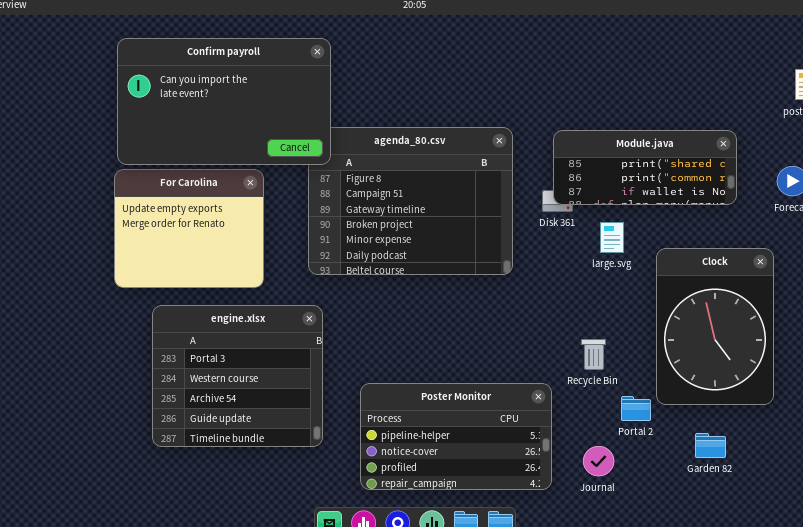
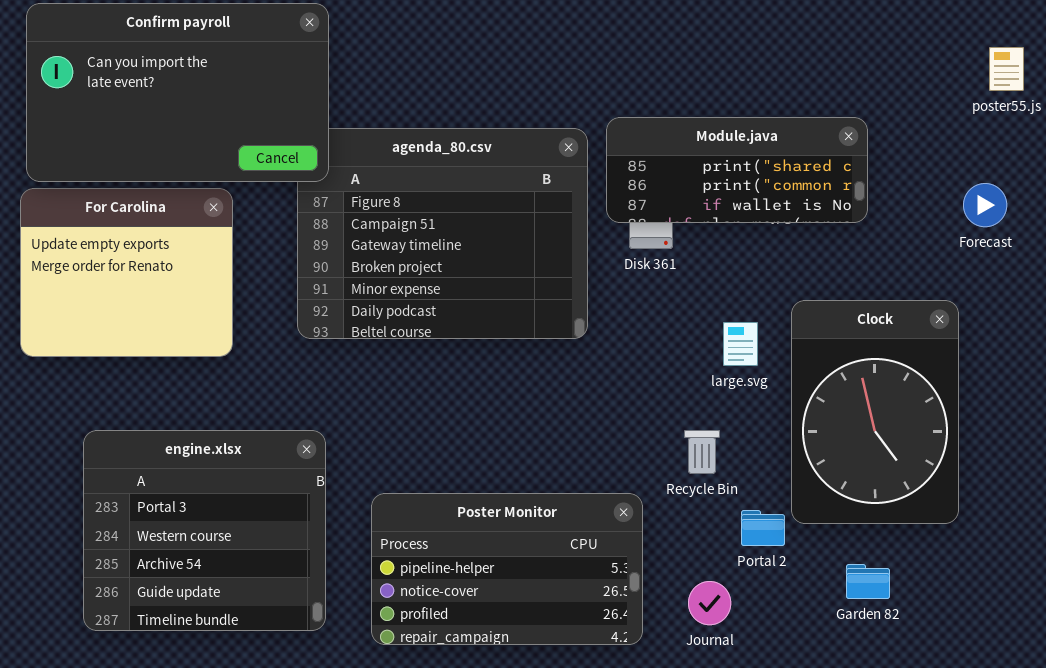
Module.java: [553,130,737,205] -> [606,117,868,223], moved
large.svg: [600,222,624,253] -> [723,322,758,366], moved
engine.xlsx: [152,305,323,447] -> [83,430,326,631], moved

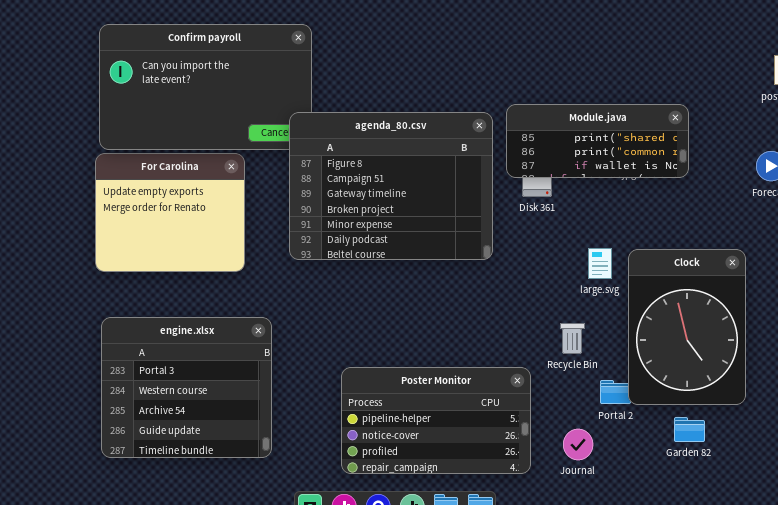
agenda_80.csv: [297,128,588,339] -> [289,112,493,260], raised
Clock: [791,300,959,524] -> [628,249,746,405], moved
engine.xlsx: [83,430,326,631] -> [101,317,272,458], moved

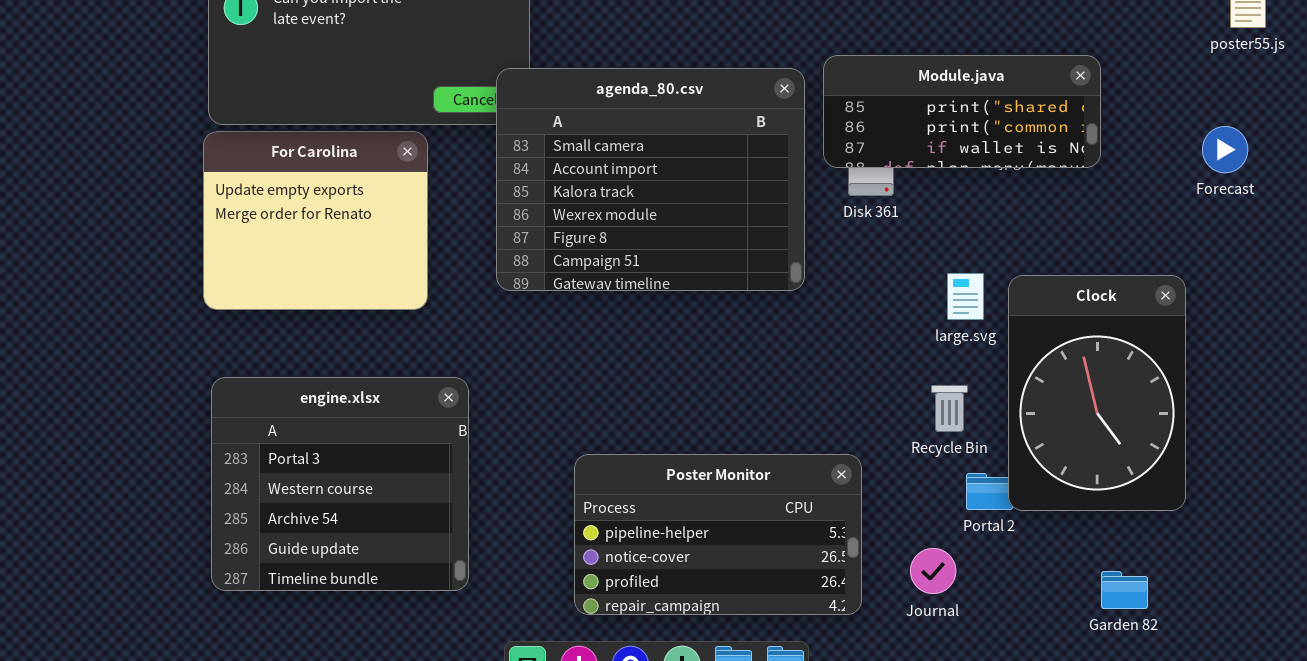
agenda_80.csv: [289,112,493,260] -> [496,68,805,291], scrolled up 4 rows
Recycle Bin: [560,323,585,354] -> [931,385,968,432], moved
Garden 82: [674,417,705,442] -> [1101,571,1148,609], moved

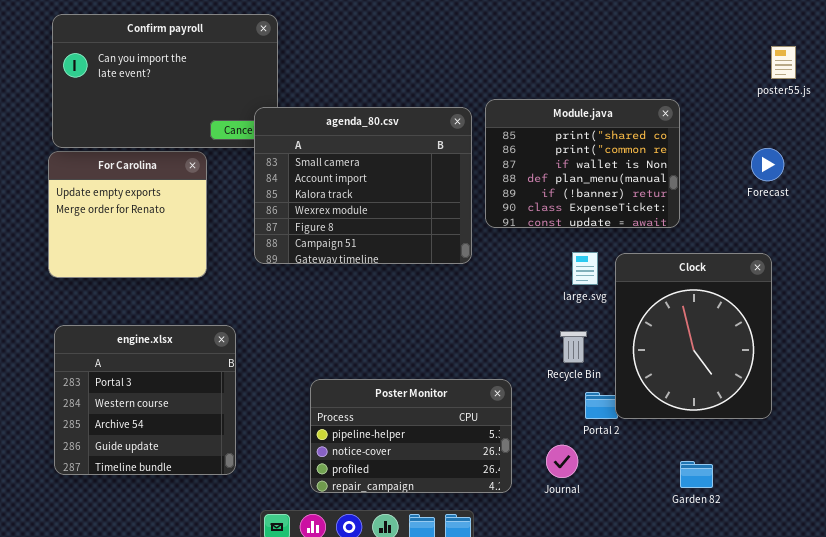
Module.java: [823,55,1101,168] -> [485,99,680,228], resized
Clock: [1008,275,1186,511] -> [615,253,772,419], resized

